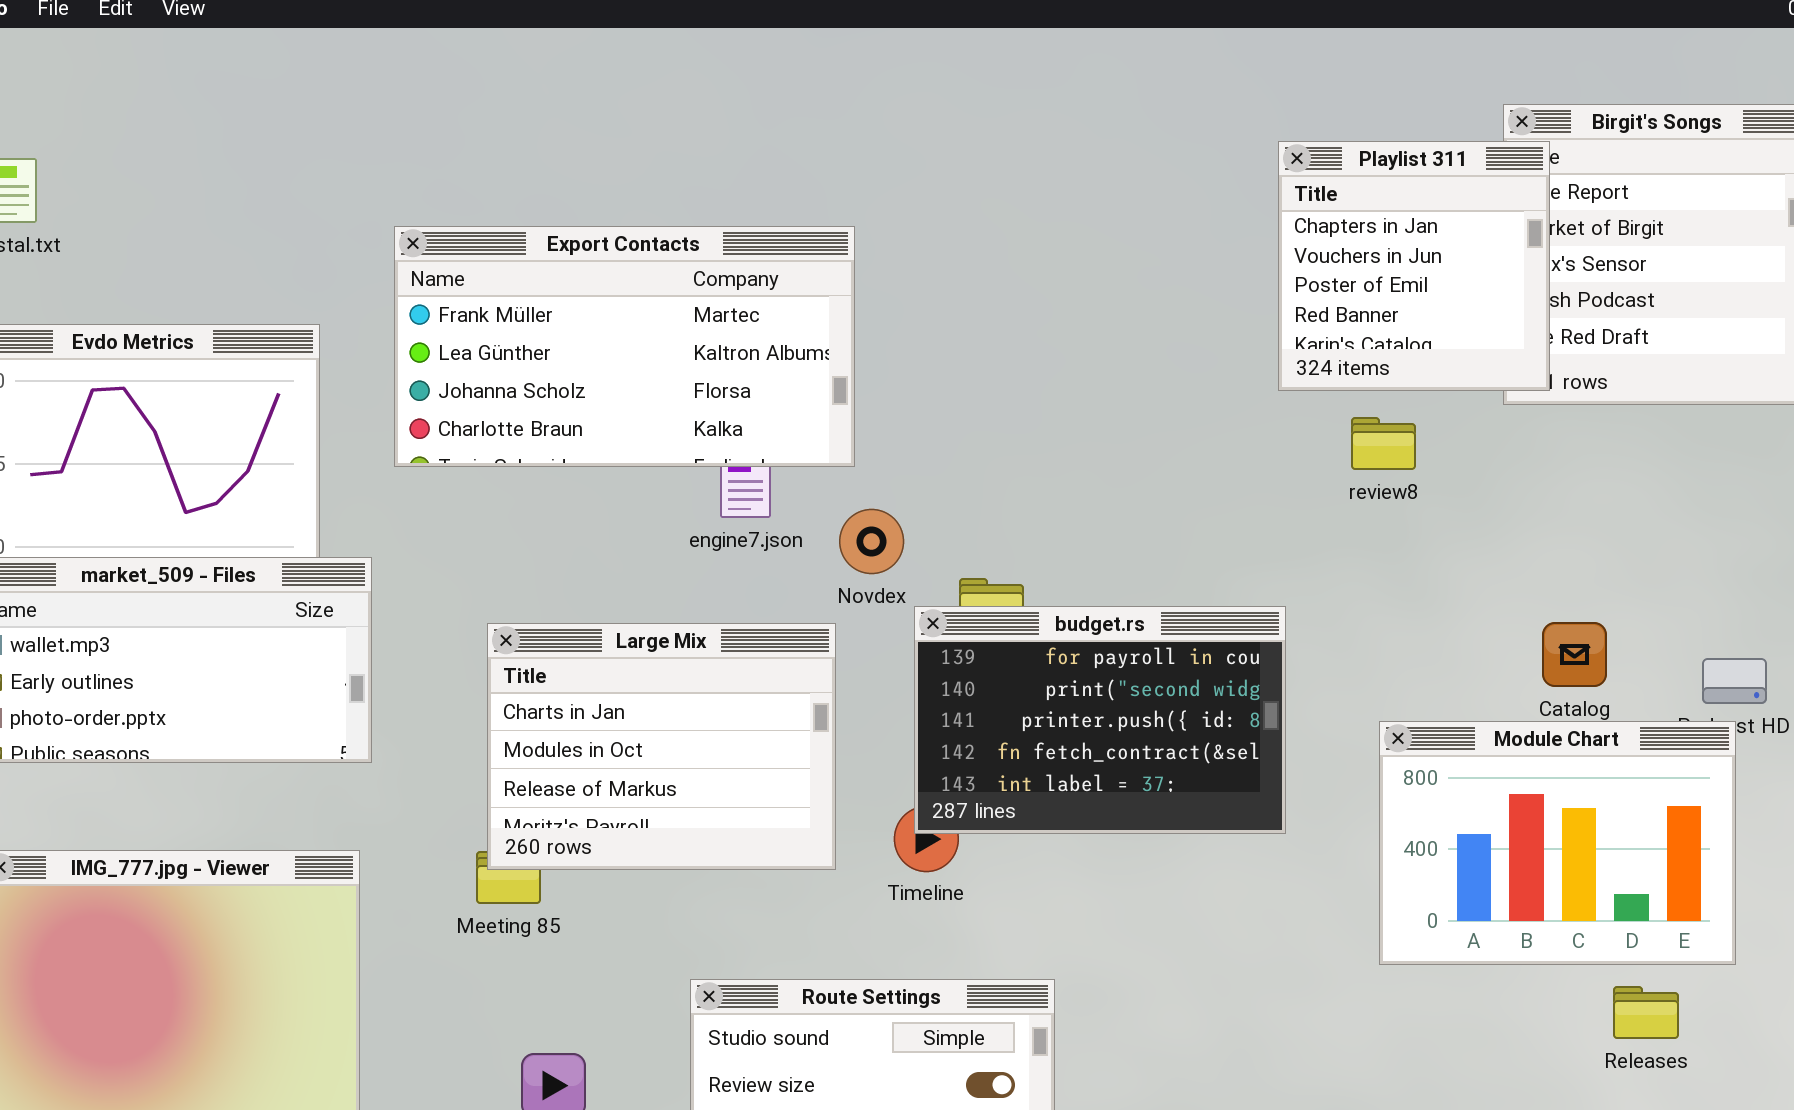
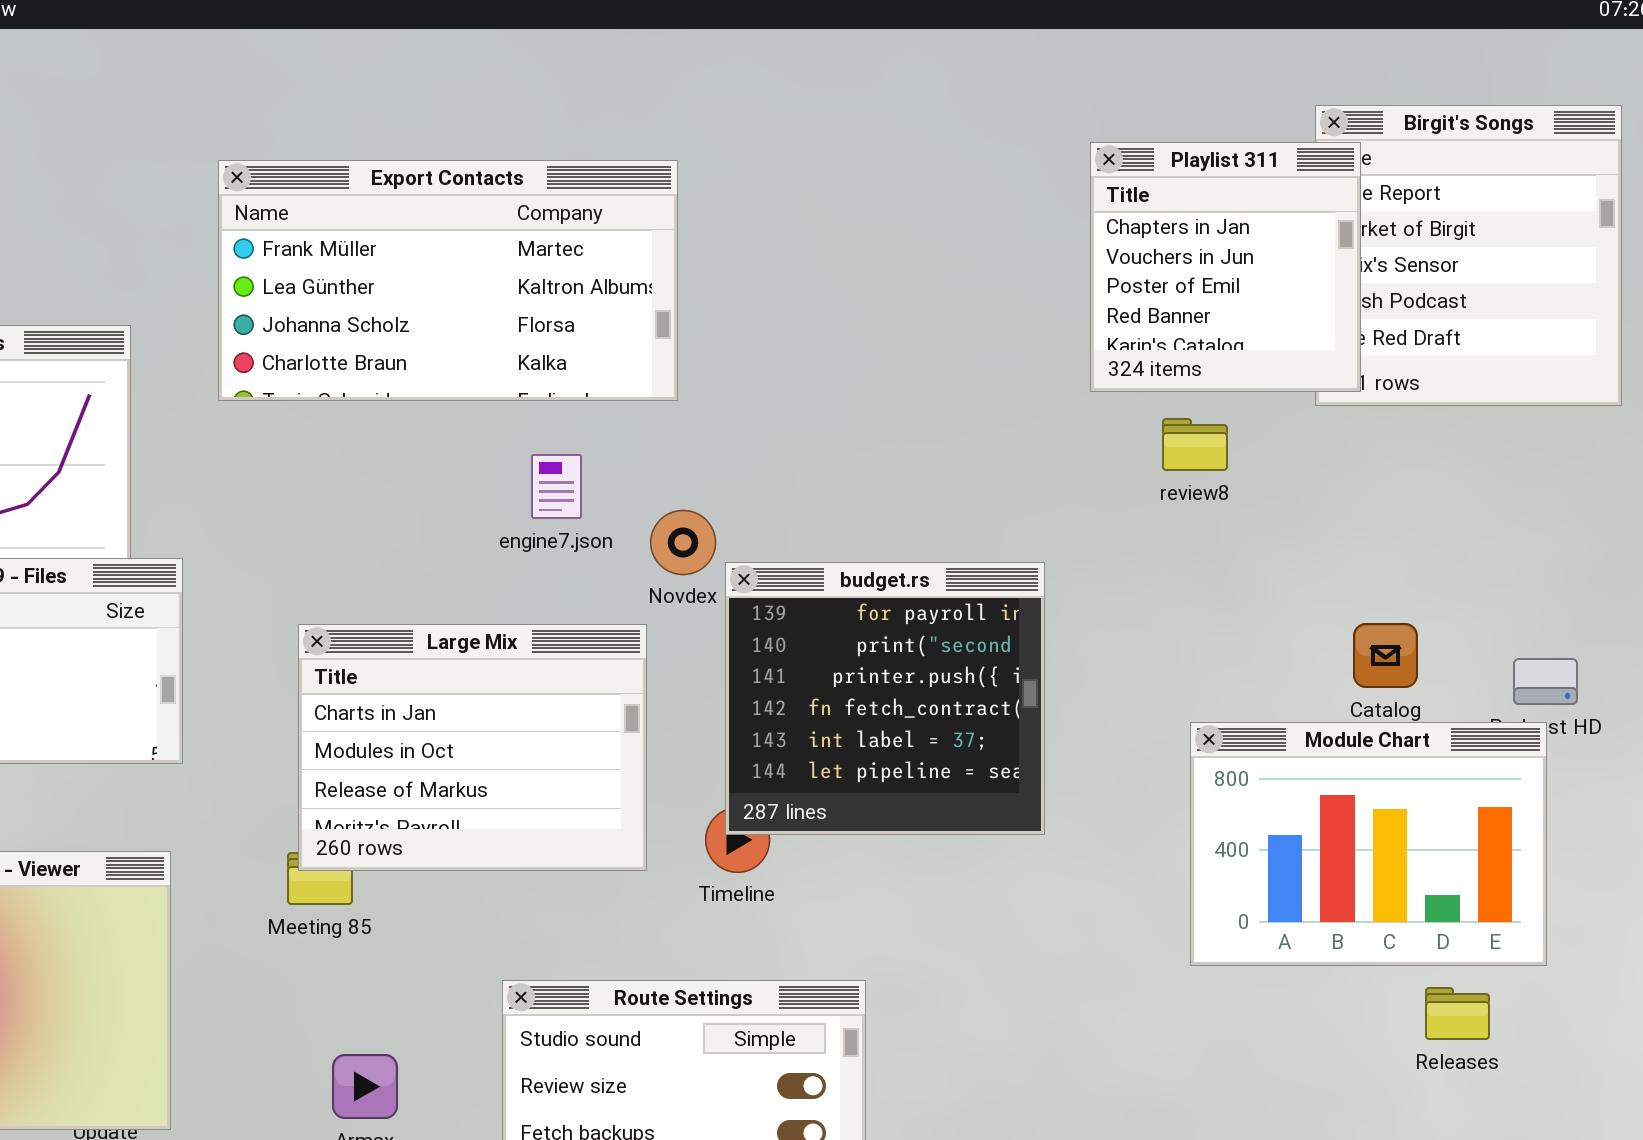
Export Contacts: [394,226,855,467] -> [218,160,678,401], moved
budget.rs: [914,606,1286,834] -> [725,562,1045,835], resized

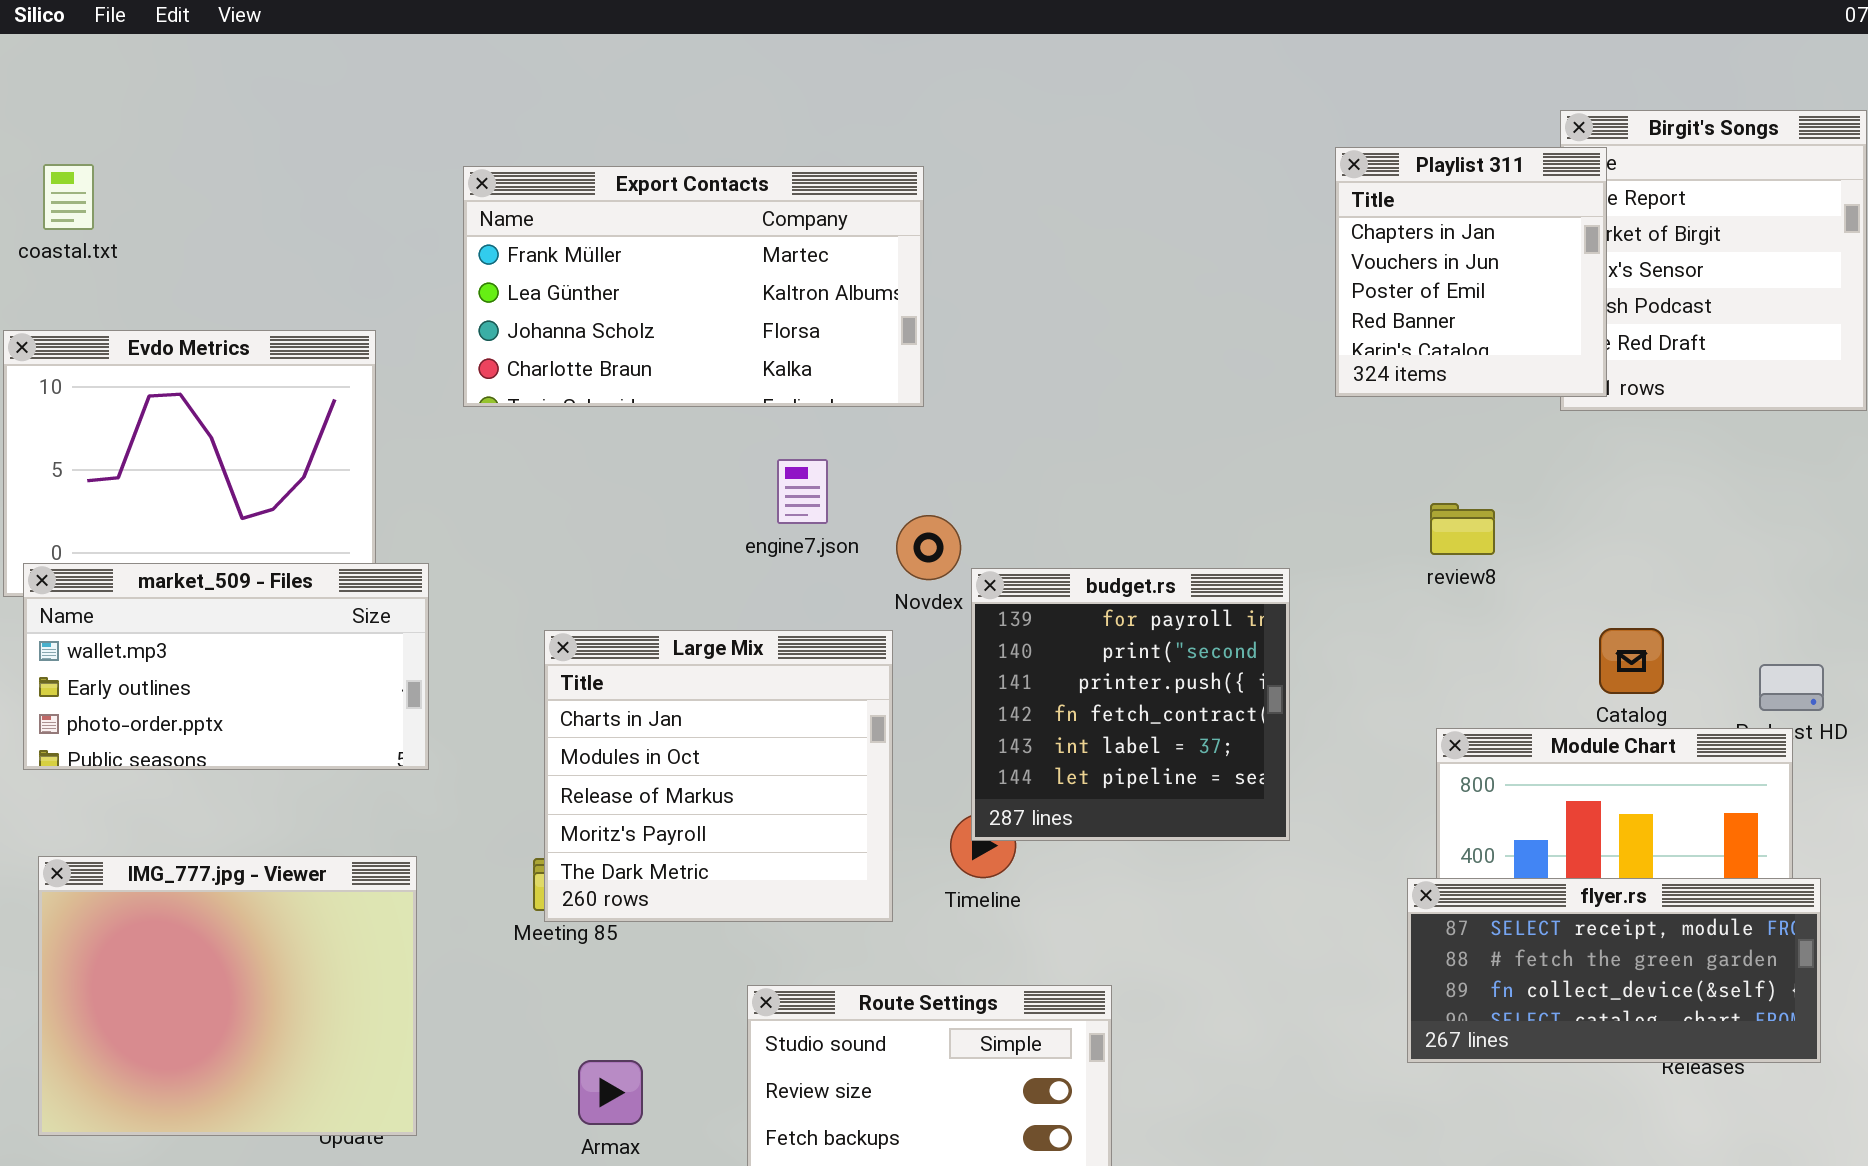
review8: [1162,418,1228,471] -> [1430,503,1495,555], moved
Large Mix: [298,624,647,871] -> [544,630,893,922], resized
flyer.rs: none -> [1407,878,1821,1063], opened

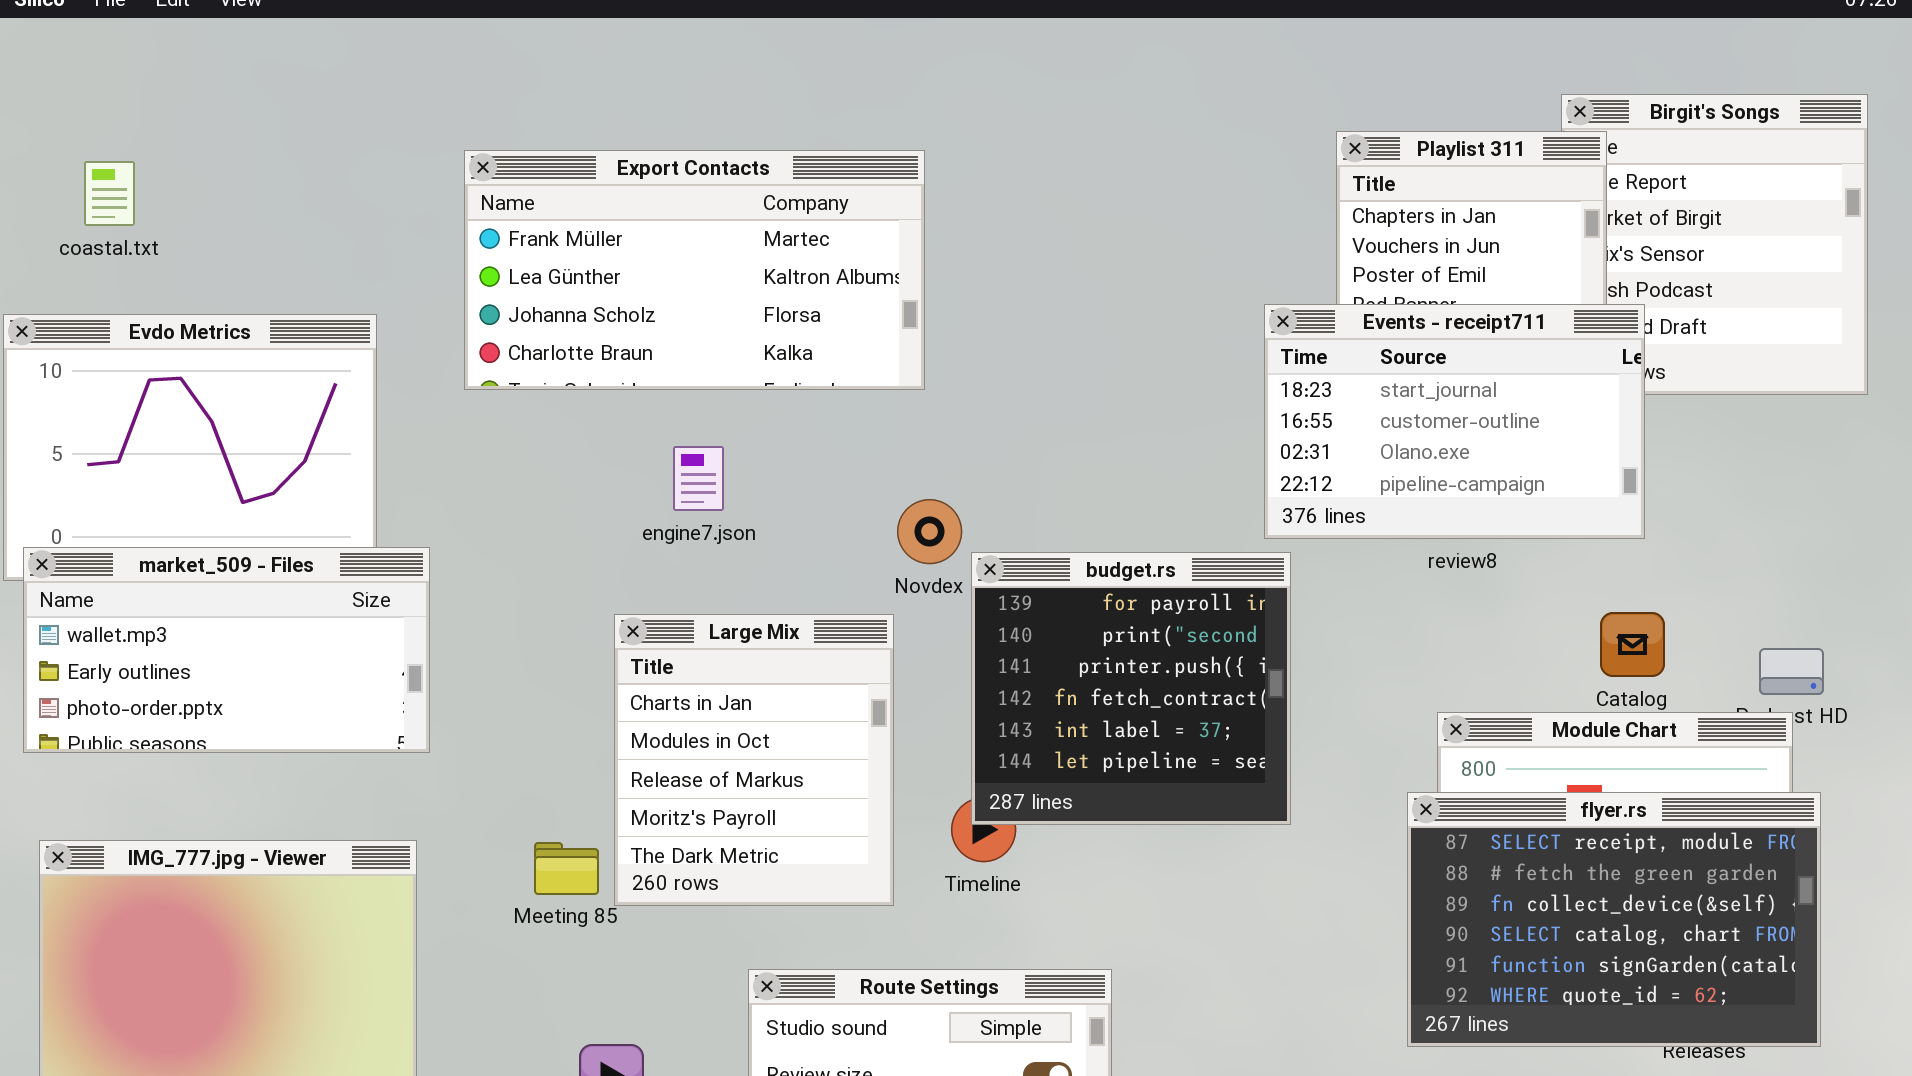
coastal.txt: [43,164,94,230] -> [84,161,135,226], moved
Events - receipt711: none -> [1264,304,1645,539], opened
engine7.json: [777,459,828,524] -> [673,446,724,511], moved
Large Mix: [544,630,893,922] -> [614,614,894,906], resized
flyer.rs: [1407,878,1821,1063] -> [1407,792,1821,1047], resized

